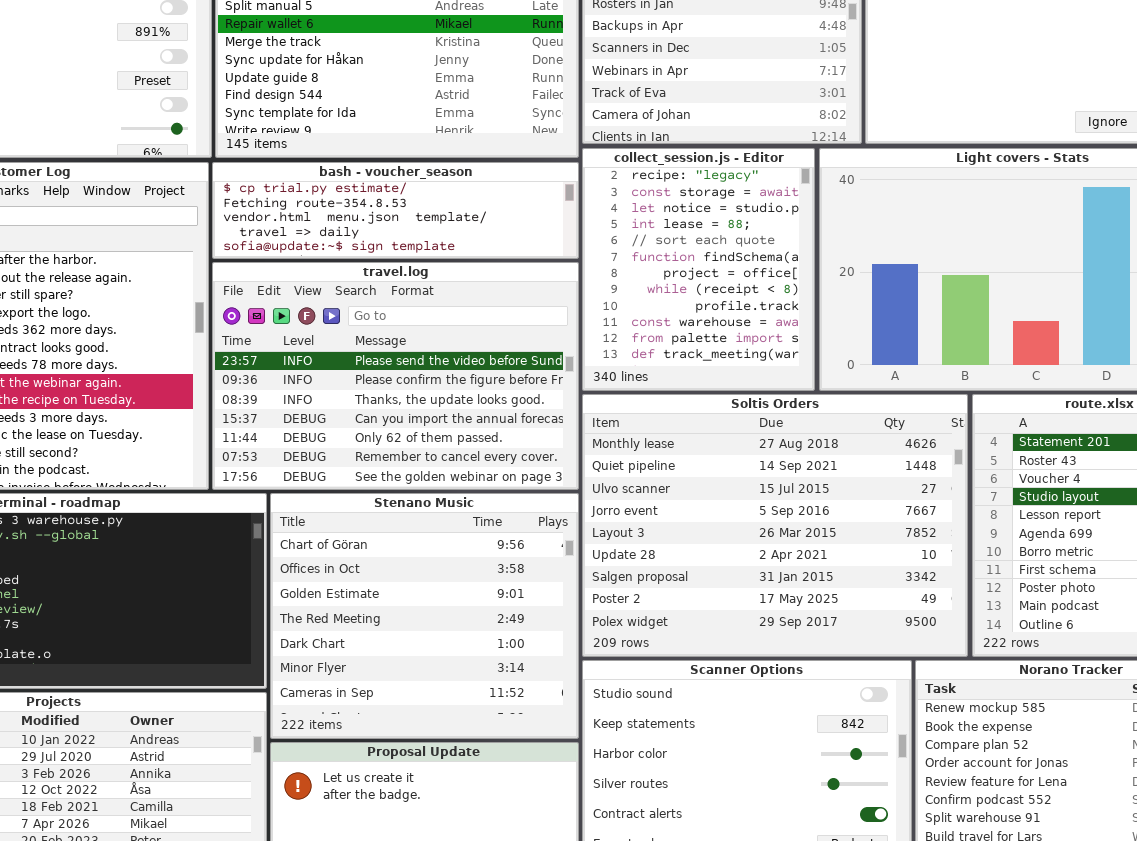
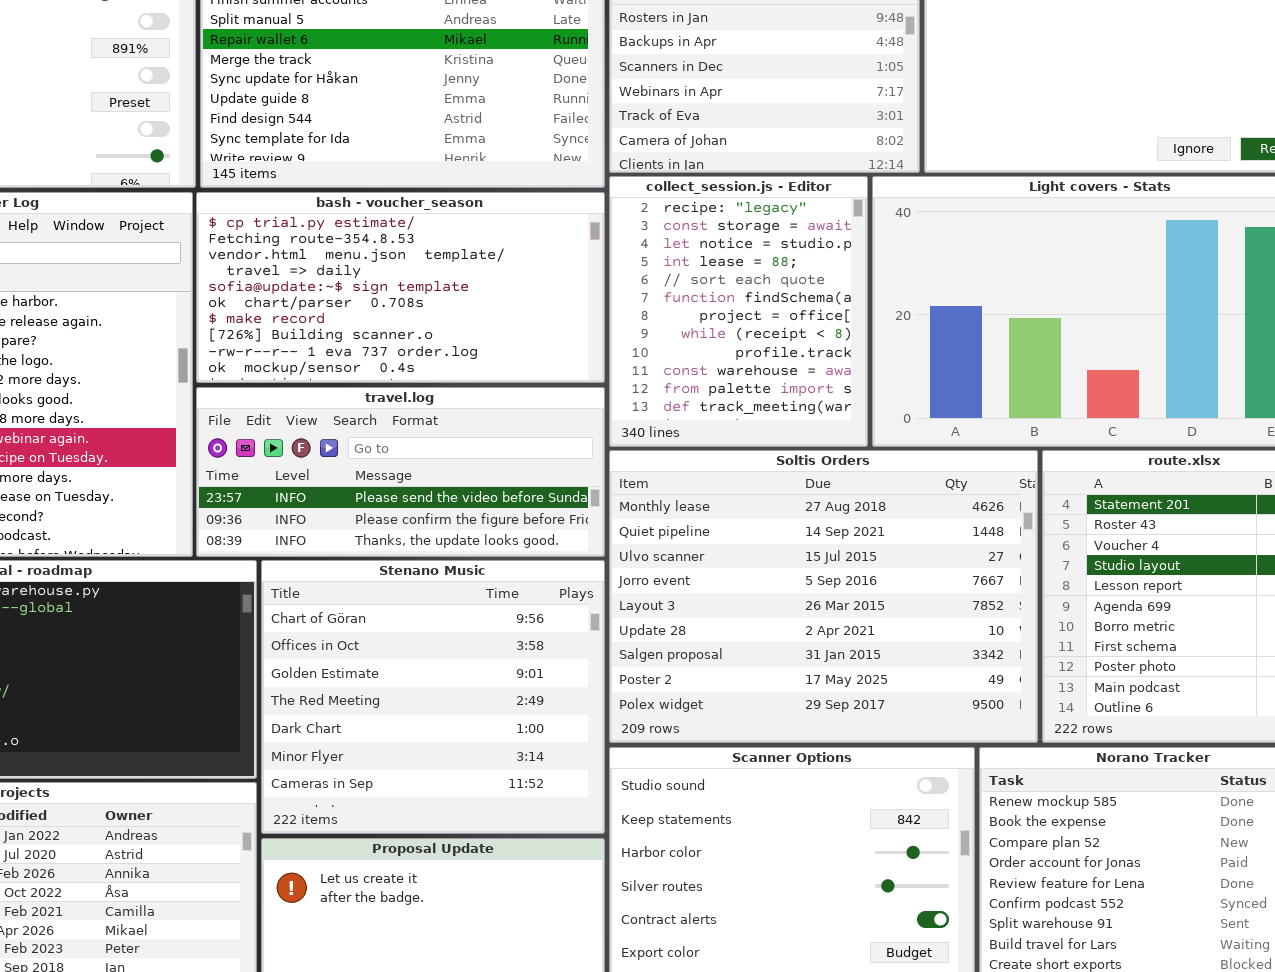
bash - voucher_season: [212,162,579,259] -> [196,192,605,383], resized
travel.log: [212,262,579,490] -> [196,387,605,557], resized

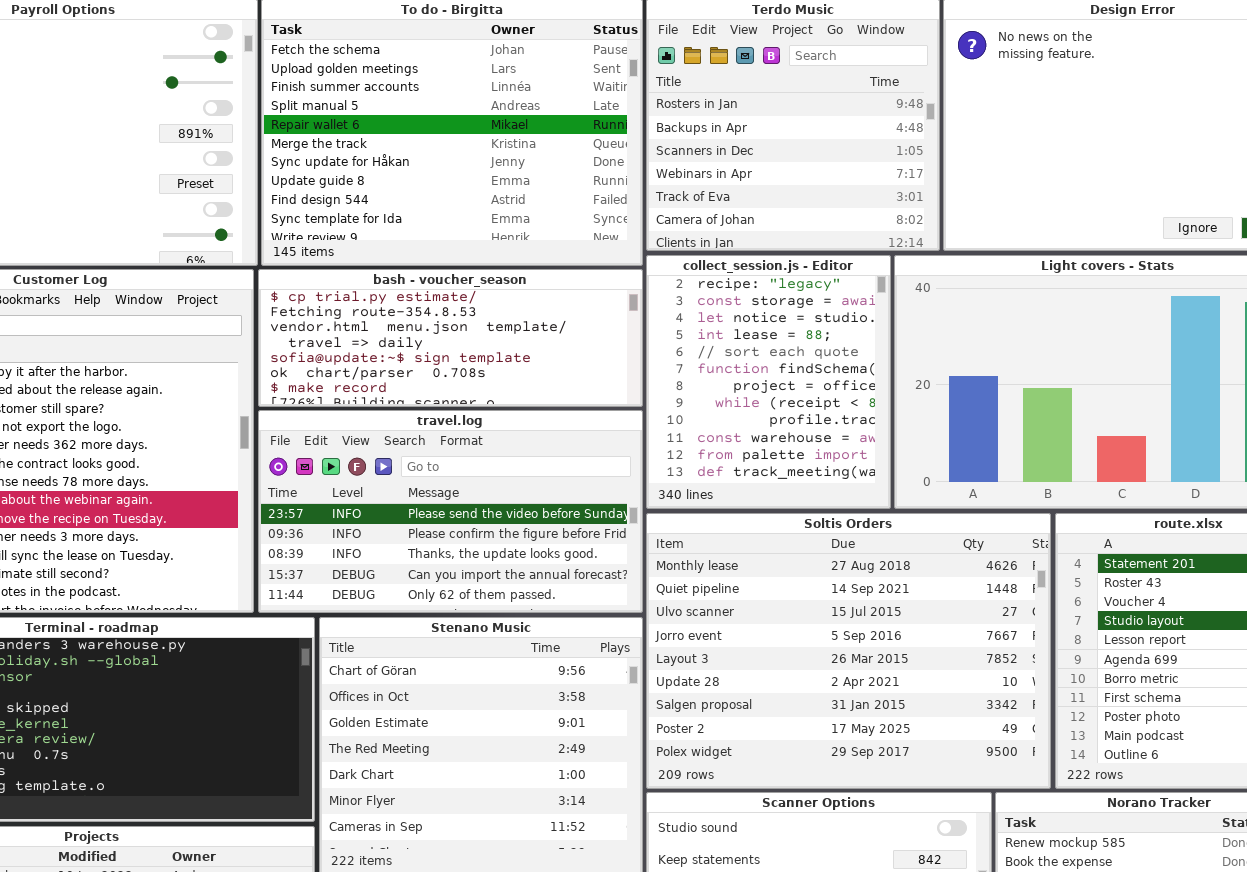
bash - voucher_season: [196,192,605,383] -> [258,269,643,407], resized
travel.log: [196,387,605,557] -> [258,410,643,613], resized

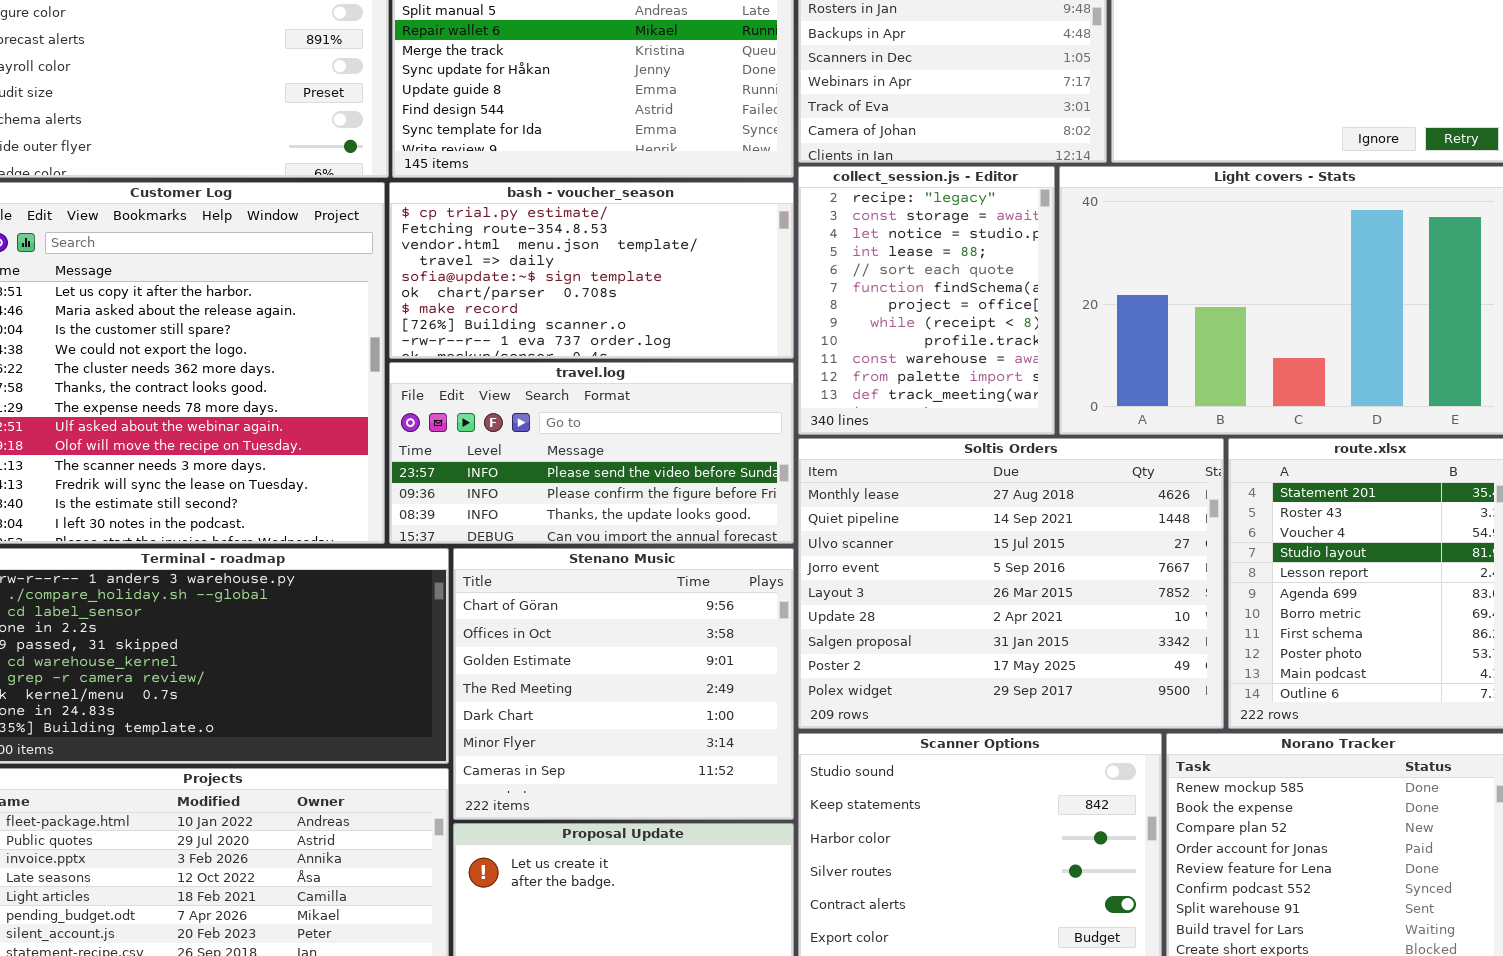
bash - voucher_season: [258,269,643,407] -> [389,182,794,359], resized
travel.log: [258,410,643,613] -> [389,362,794,544], resized

